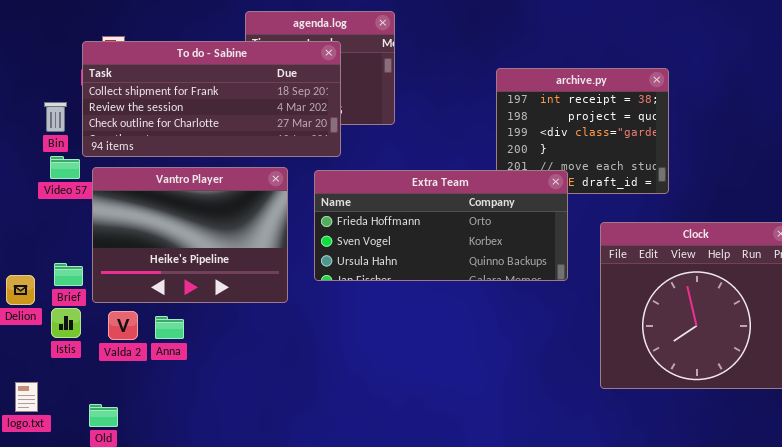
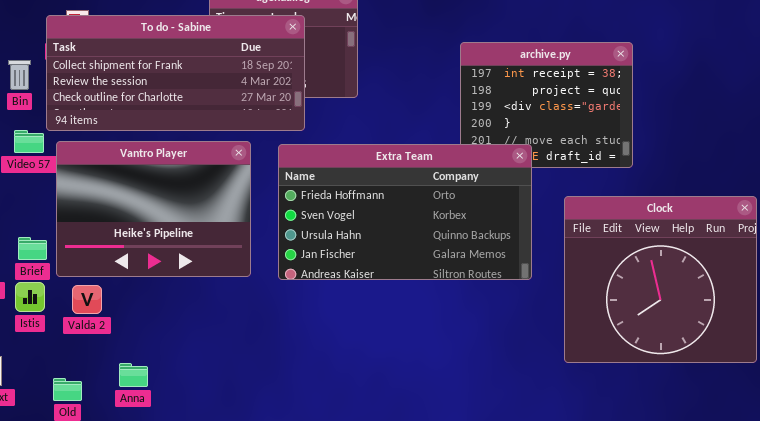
Bin: [44,102,67,132] -> [8,60,31,90], moved
Extra Team: [314,170,568,281] -> [278,144,532,280], resized
Anna: [155,316,184,339] -> [119,363,148,387], moved

